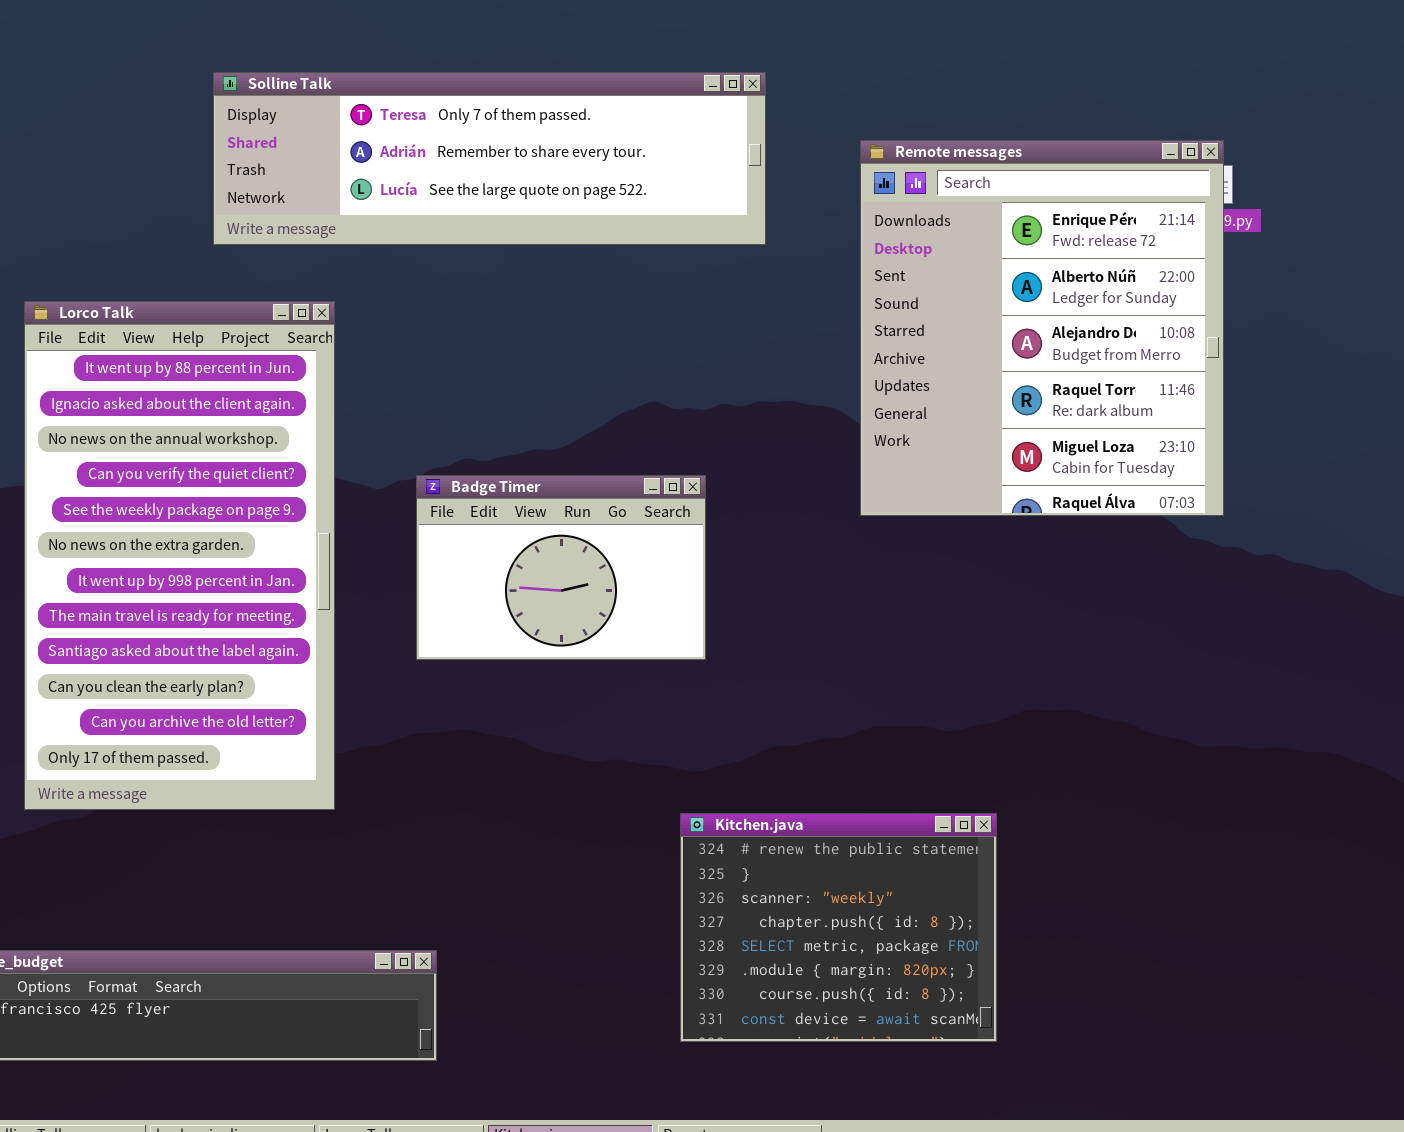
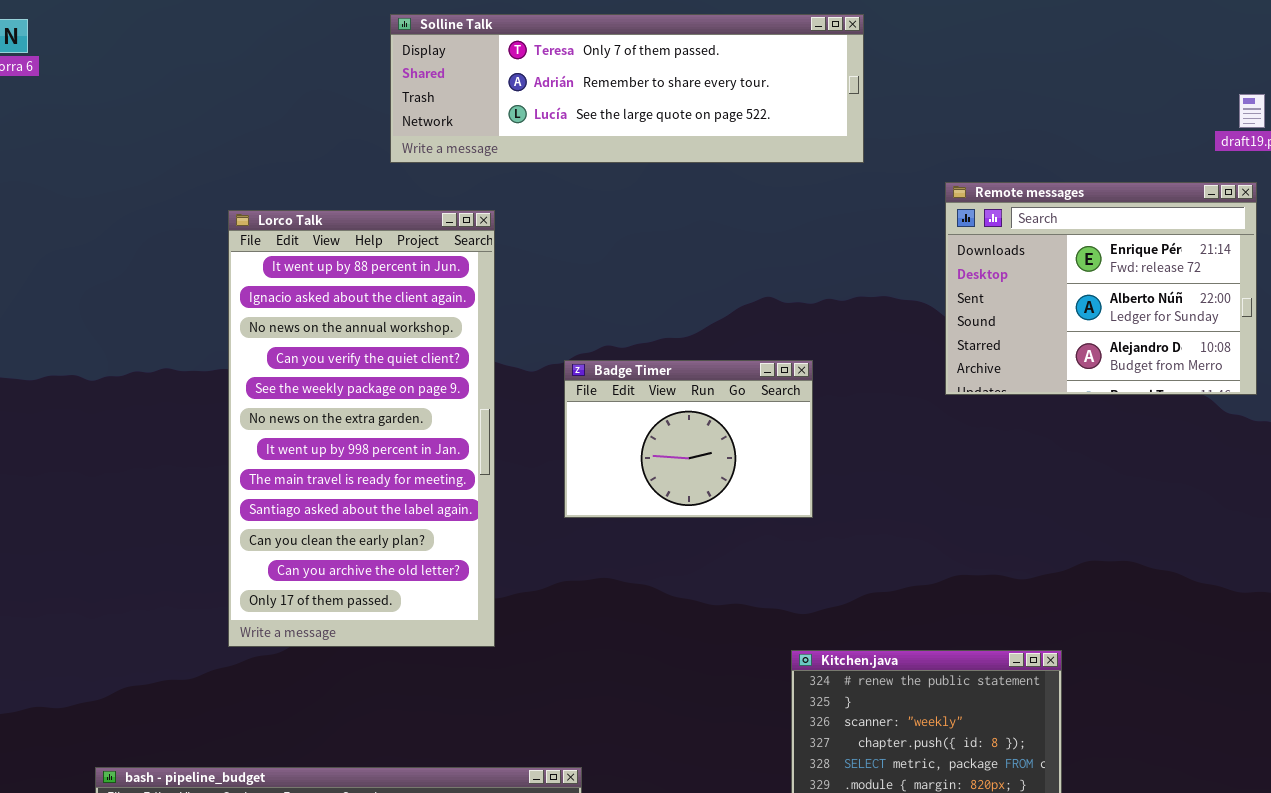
Remote messages: [860,140,1224,516] -> [945,182,1257,395], resized

